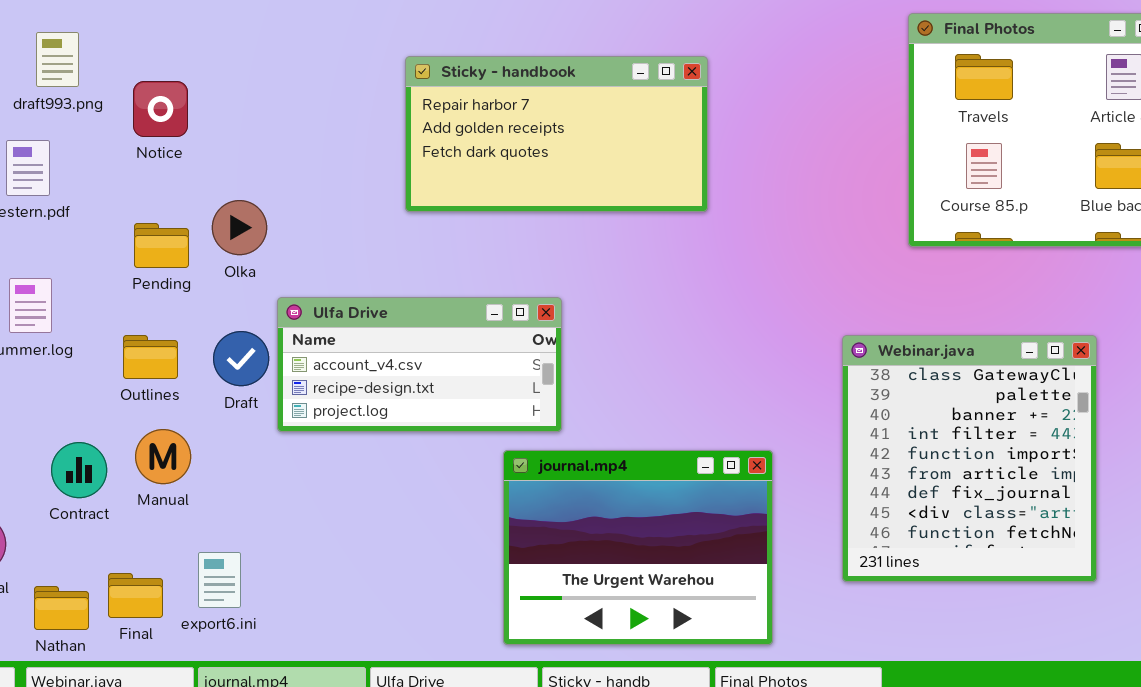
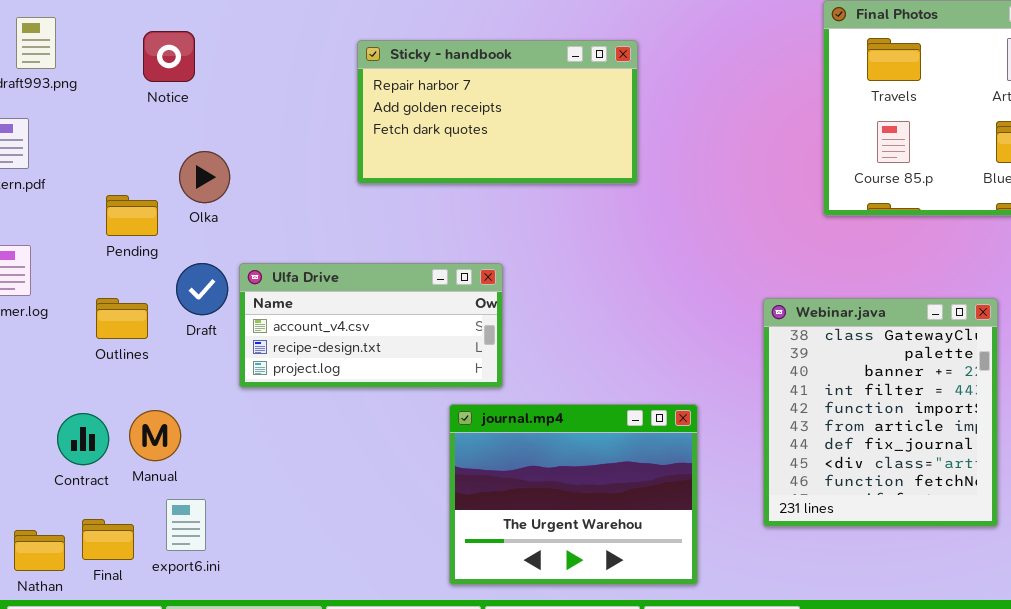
Notice: [133,81,188,137] -> [143,31,195,82], moved
Olka: [212,200,267,255] -> [179,151,230,203], moved
Draft: [213,331,269,386] -> [176,263,228,315], moved
Manual: [135,429,191,484] -> [129,410,181,461], moved
Contract: [51,442,107,498] -> [57,413,109,465], moved

